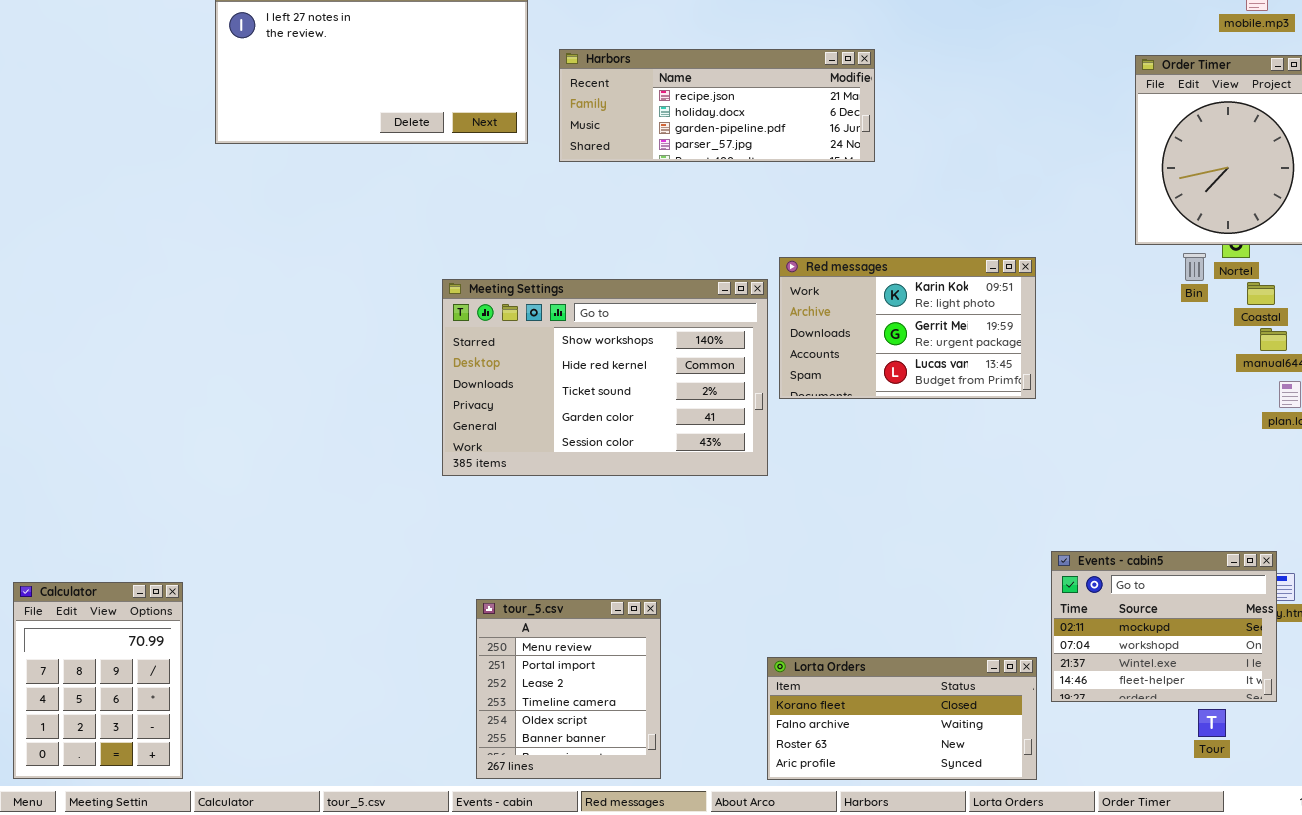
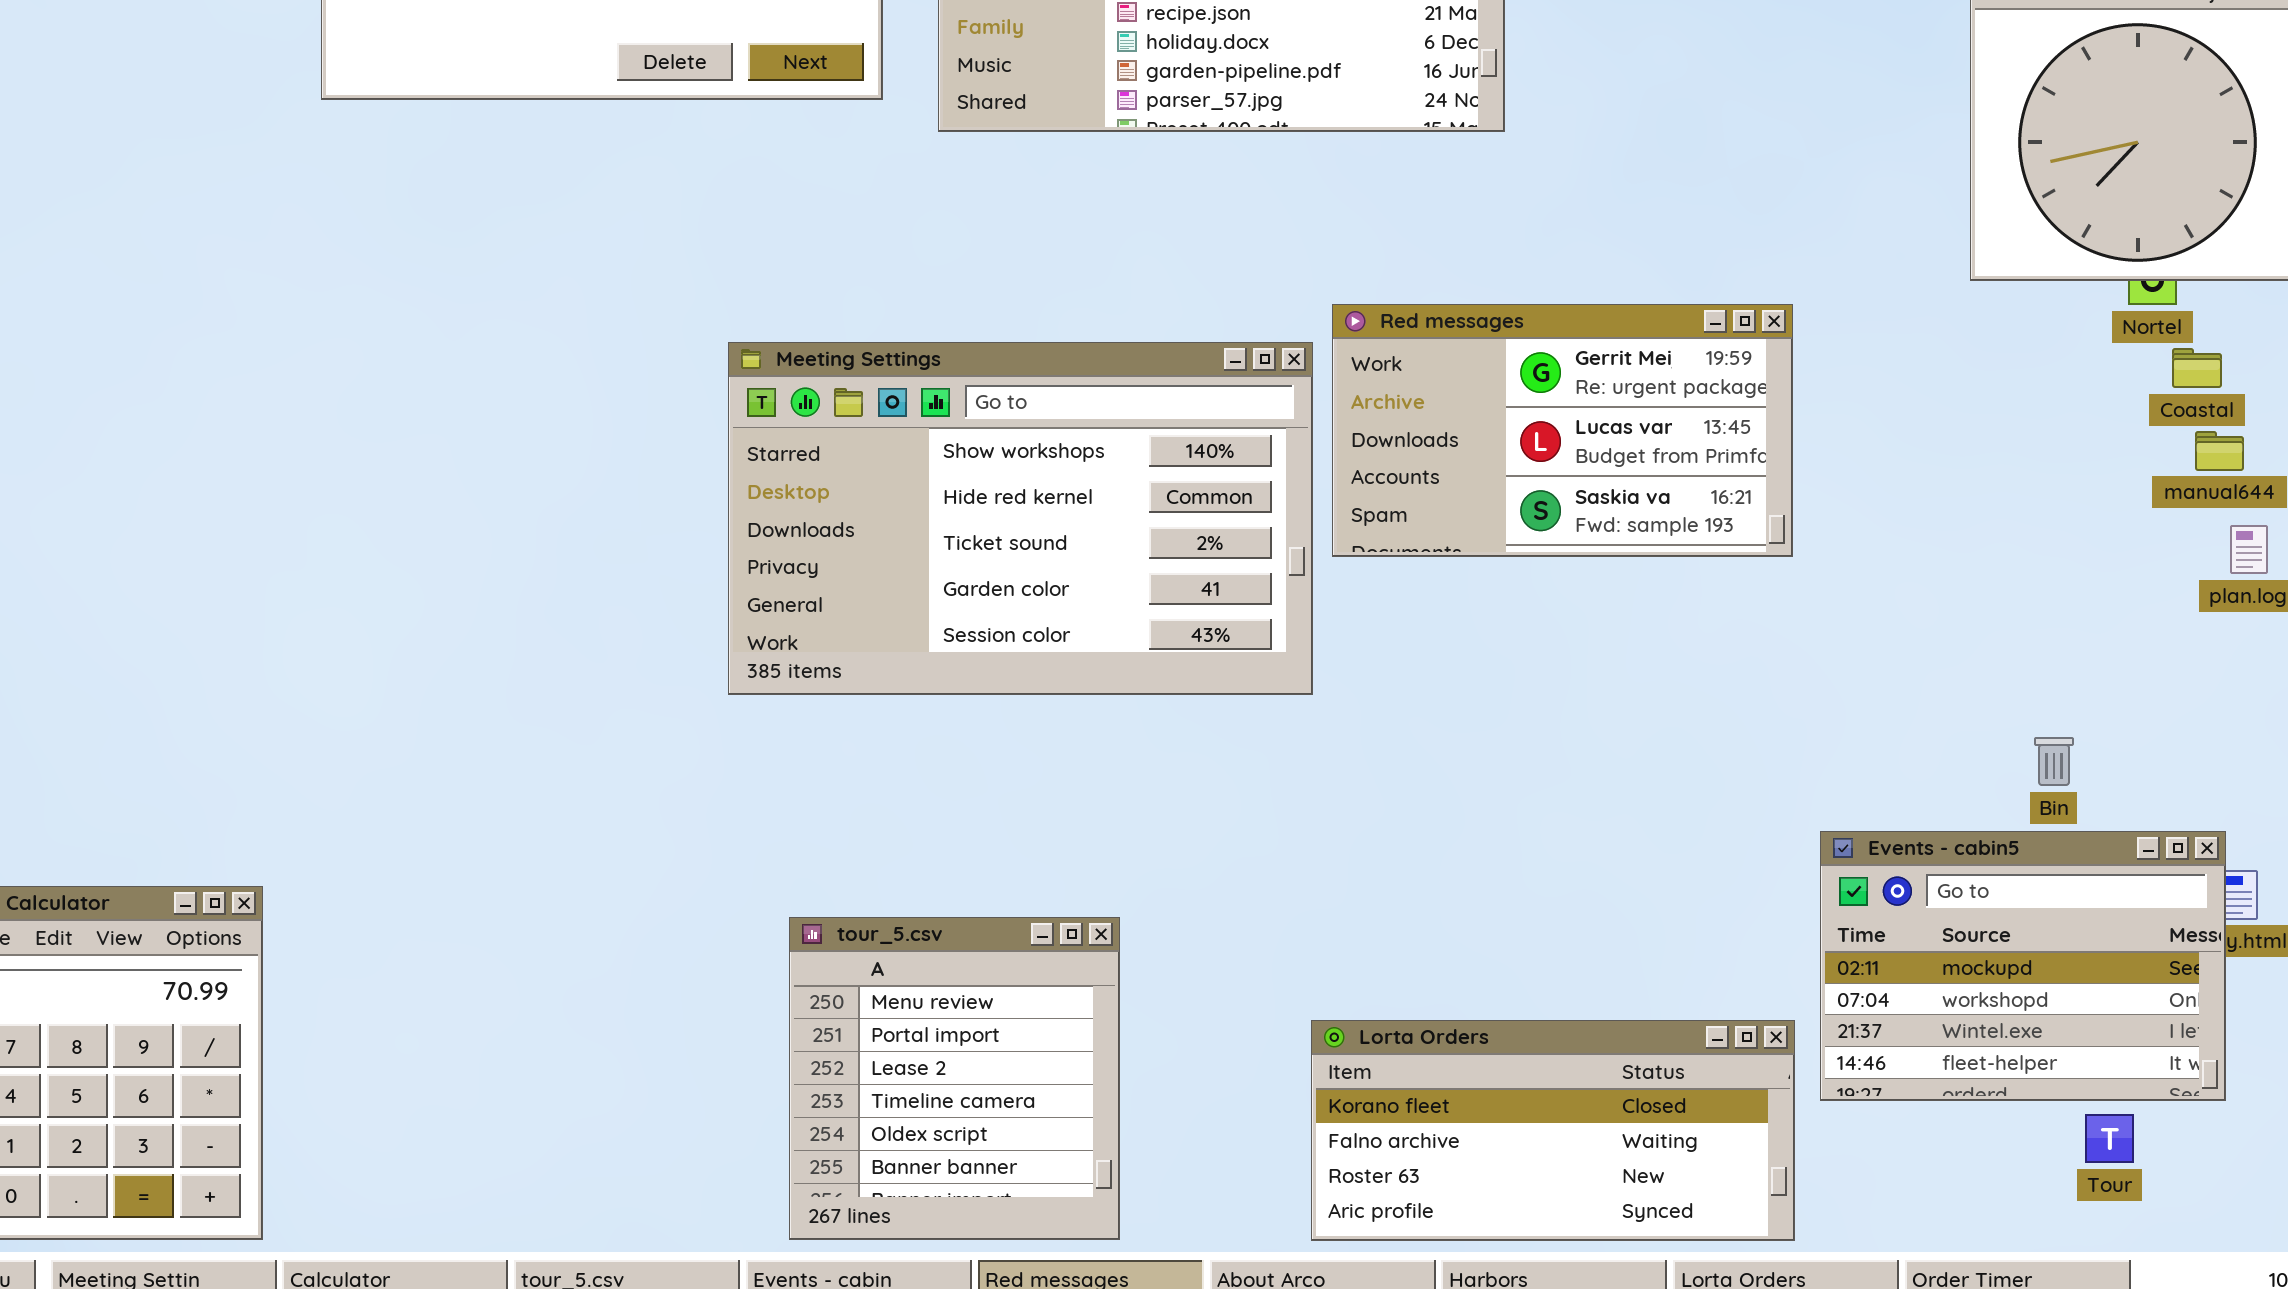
Bin: [1183,253,1206,281] -> [2034,737,2074,786], moved
Red messages: [779,257,1036,399] -> [1332,304,1793,557], scrolled down 1 row

